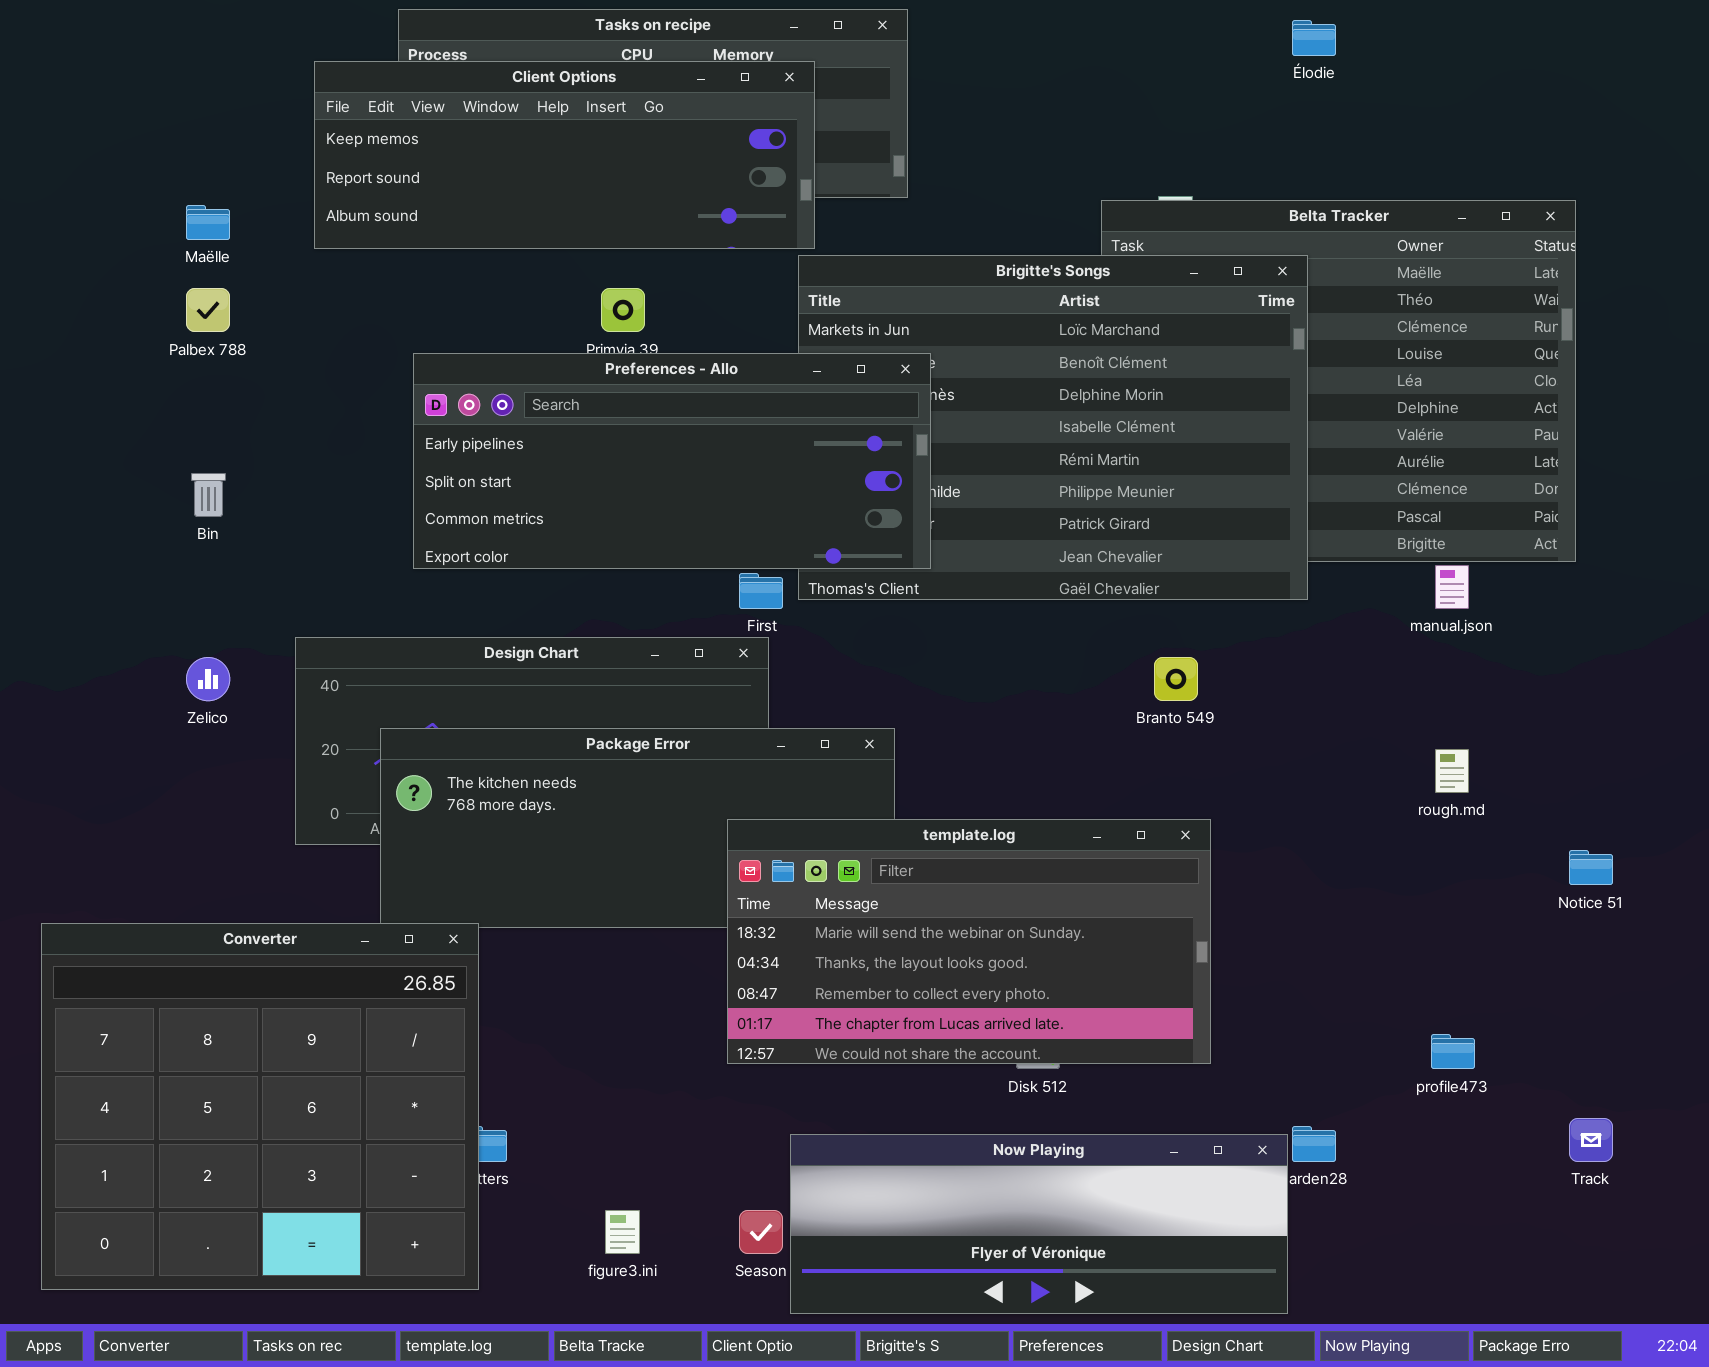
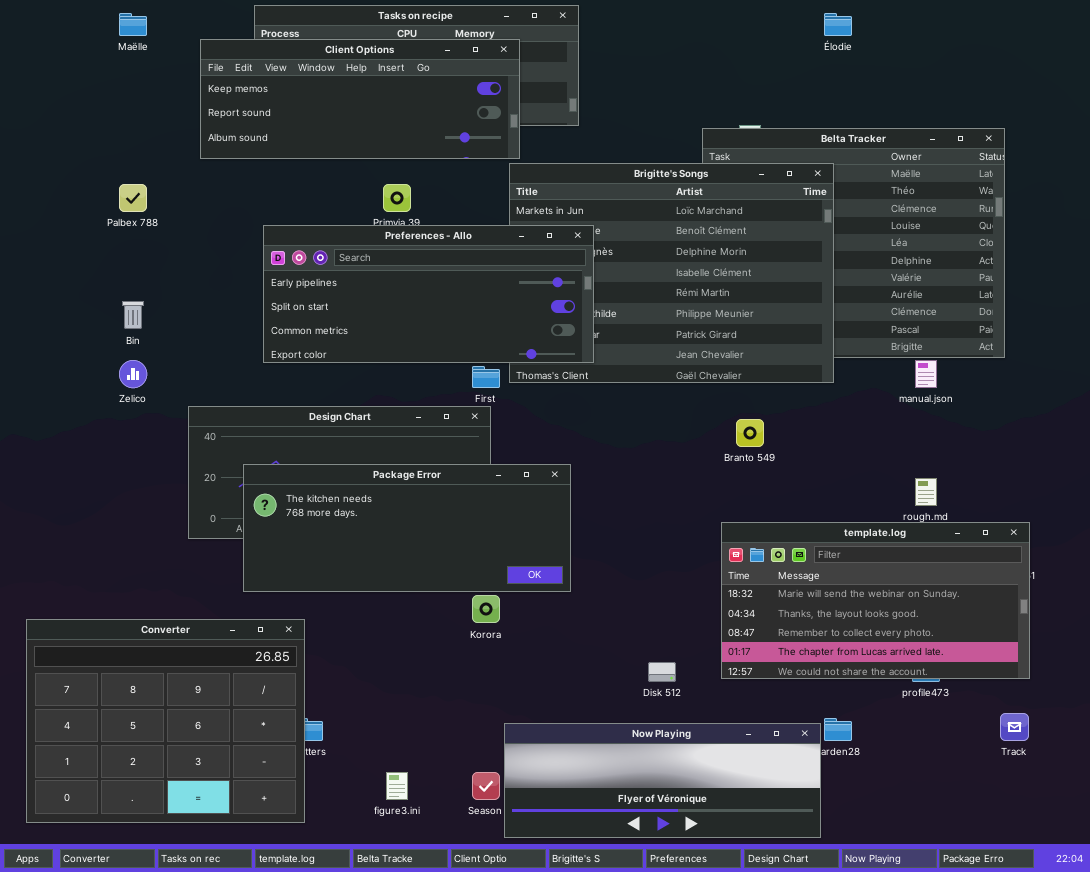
Maëlle: [186,205,230,240] -> [119,13,147,36], moved
Zelico: [186,657,230,701] -> [119,360,147,388], moved
template.log: [727,819,1211,1064] -> [721,522,1030,679], moved
Converter: [41,923,479,1290] -> [26,619,305,823], resized

